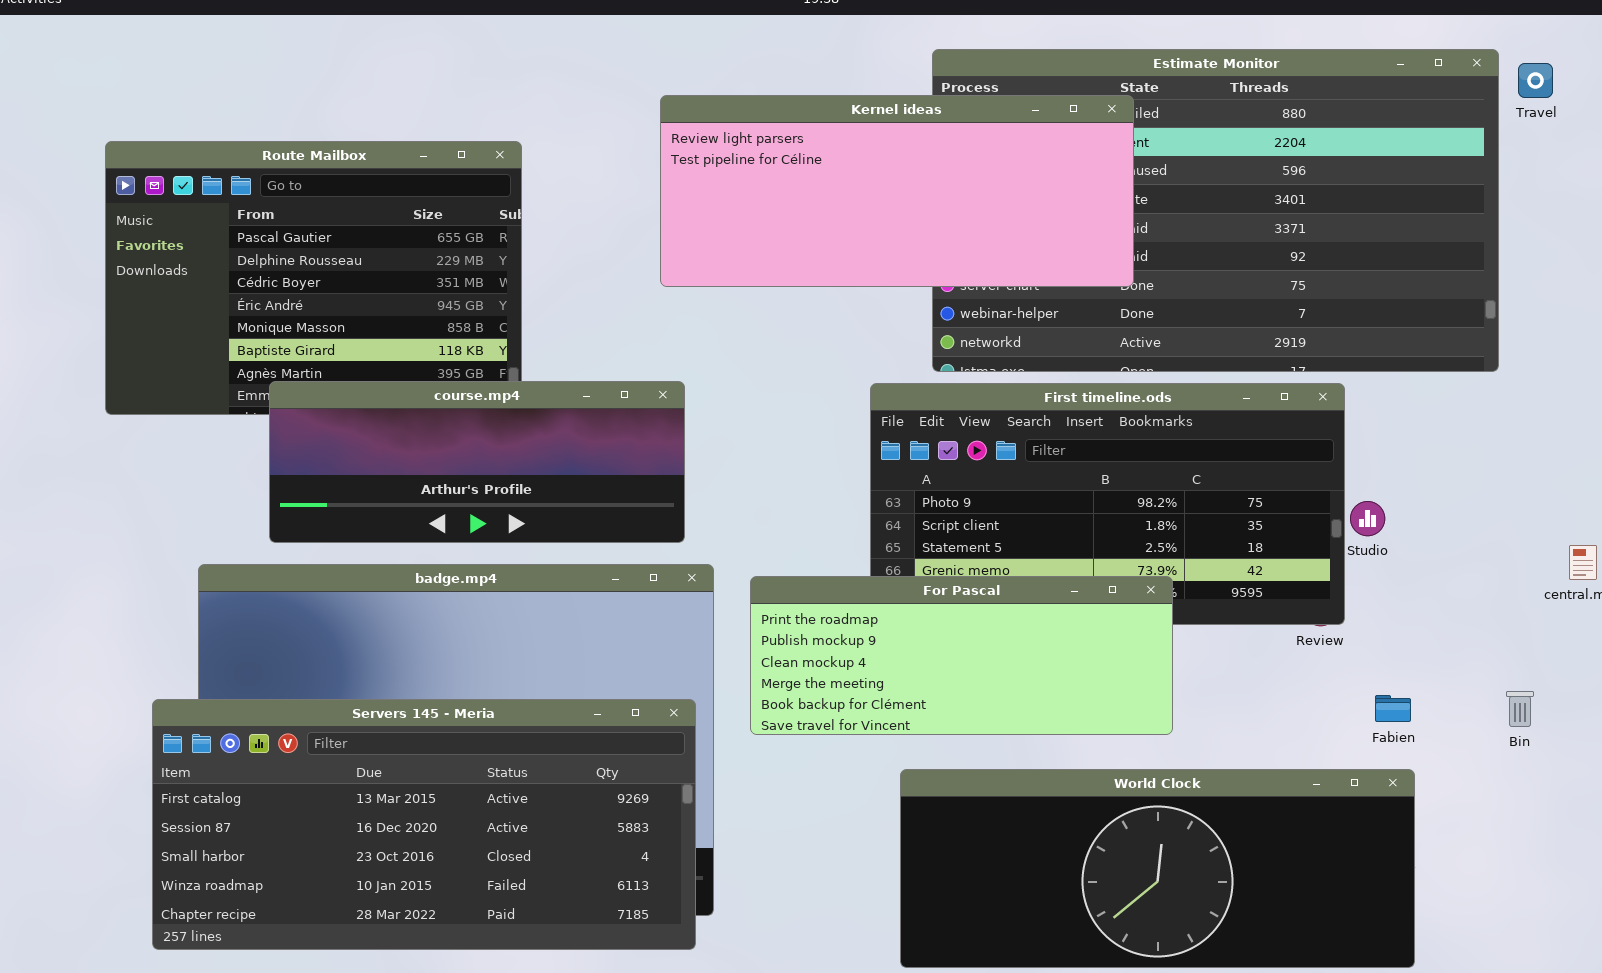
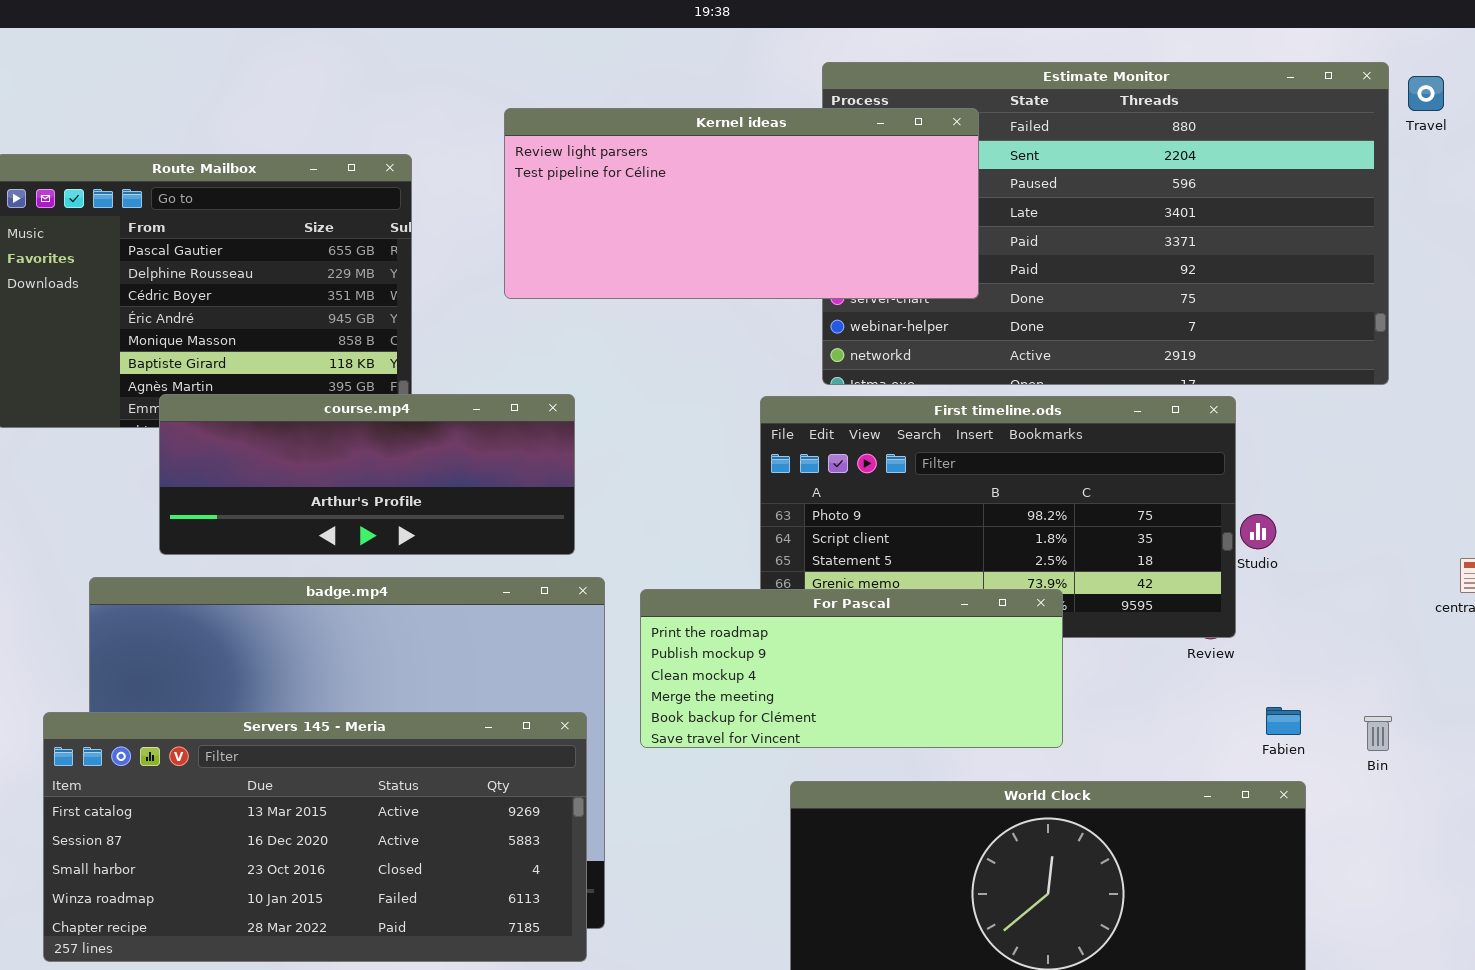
Kernel ideas: [660,95,1134,287] -> [504,108,979,299], moved
Bin: [1506,691,1534,727] -> [1364,716,1392,751], moved

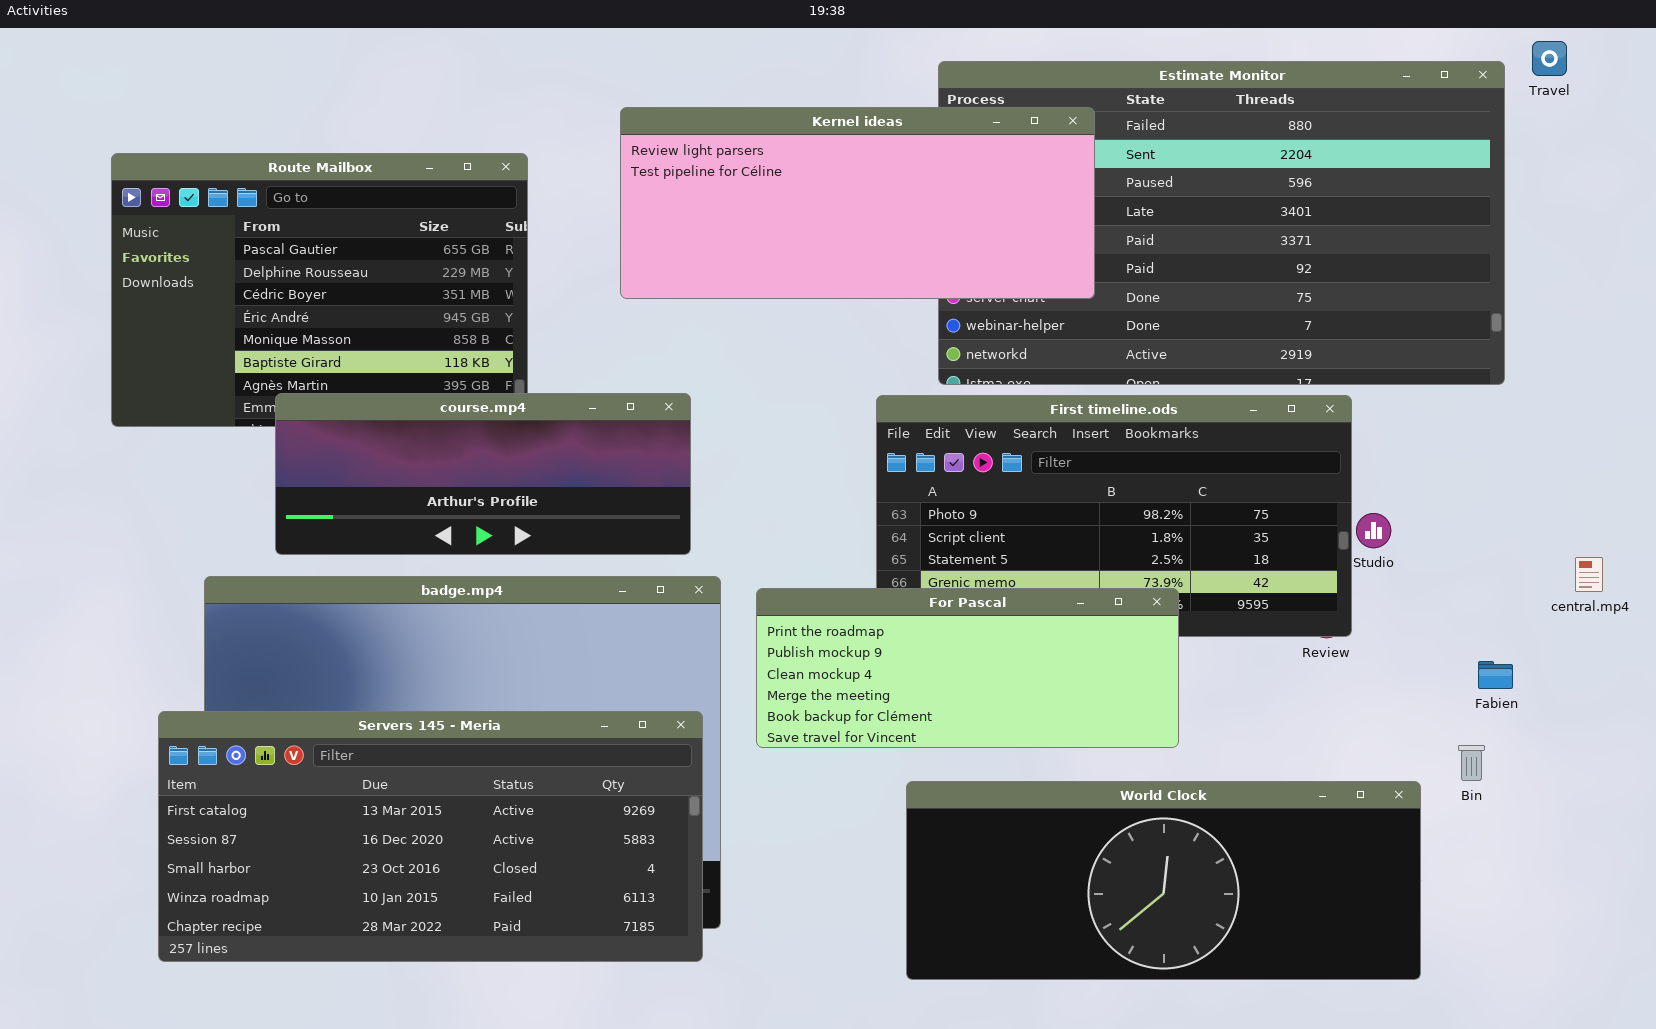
Travel: [1408,76,1444,111] -> [1532,41,1567,76], moved
Fabien: [1266,707,1301,735] -> [1478,661,1513,689], moved
Bin: [1364,716,1392,751] -> [1458,745,1485,781], moved

